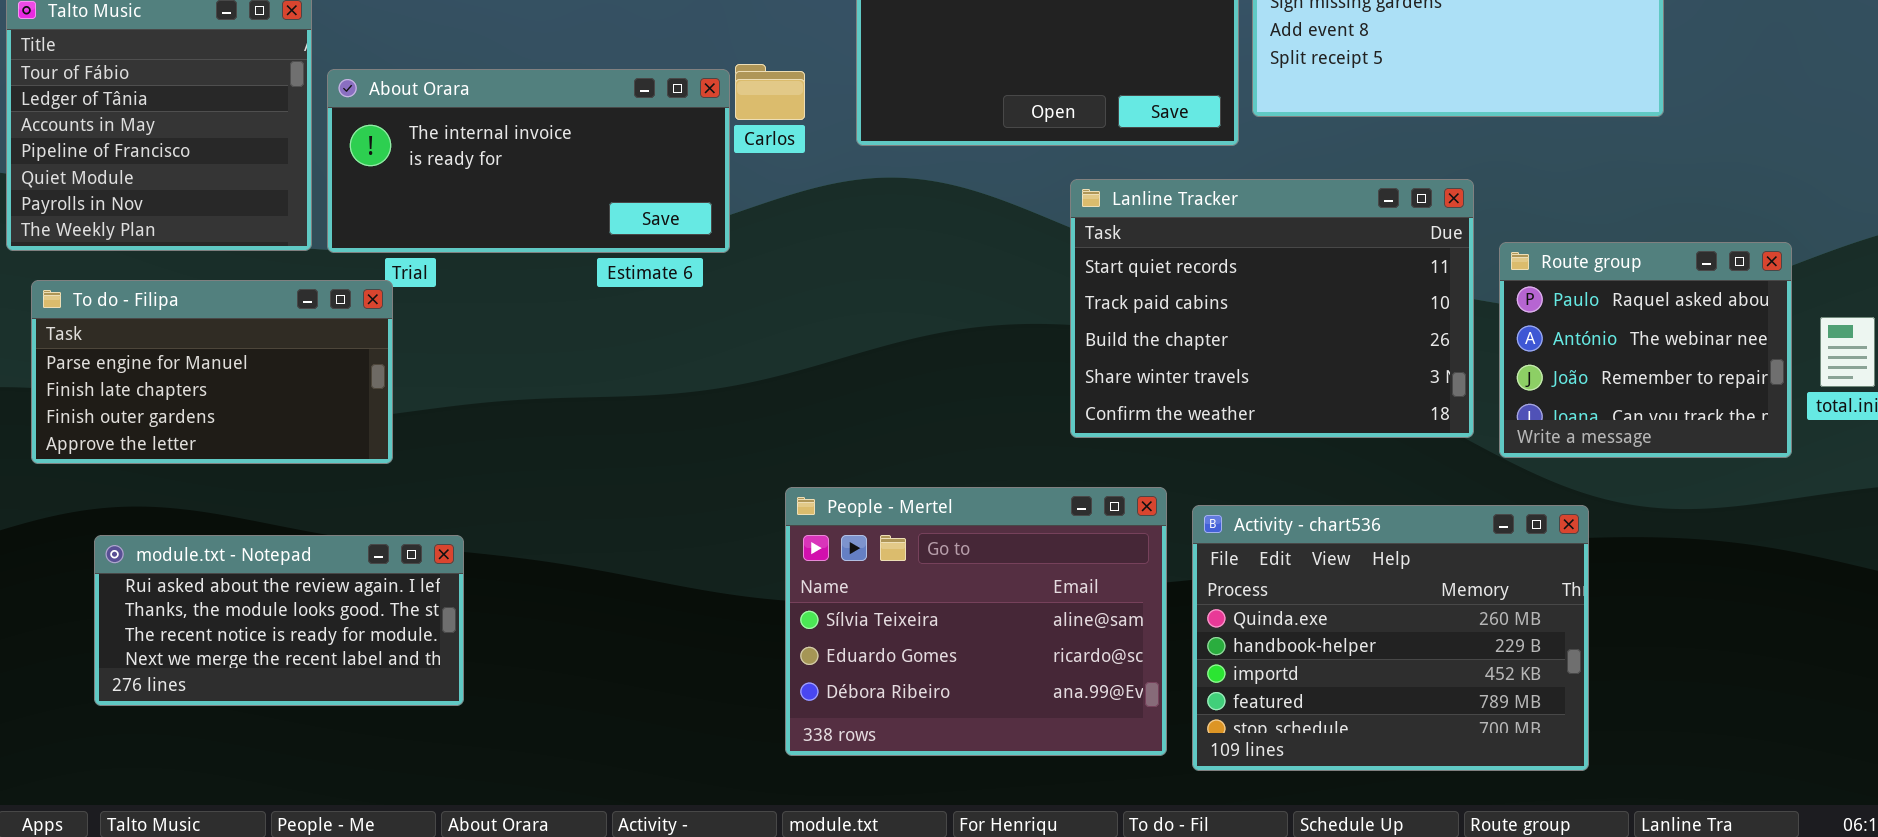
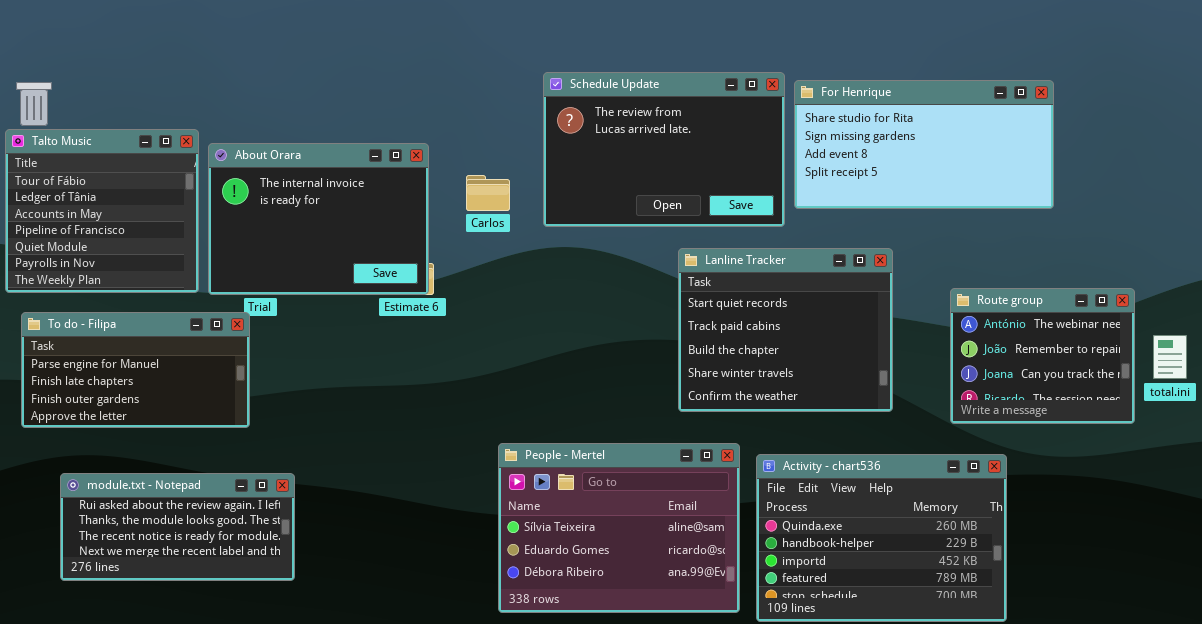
About Orara: [327,69,730,253] -> [208,143,429,295], resized
Lanline Tracker: [1070,179,1474,438] -> [678,248,893,412], resized
Route group: [1499,242,1792,458] -> [950,288,1135,424], scrolled down 1 row

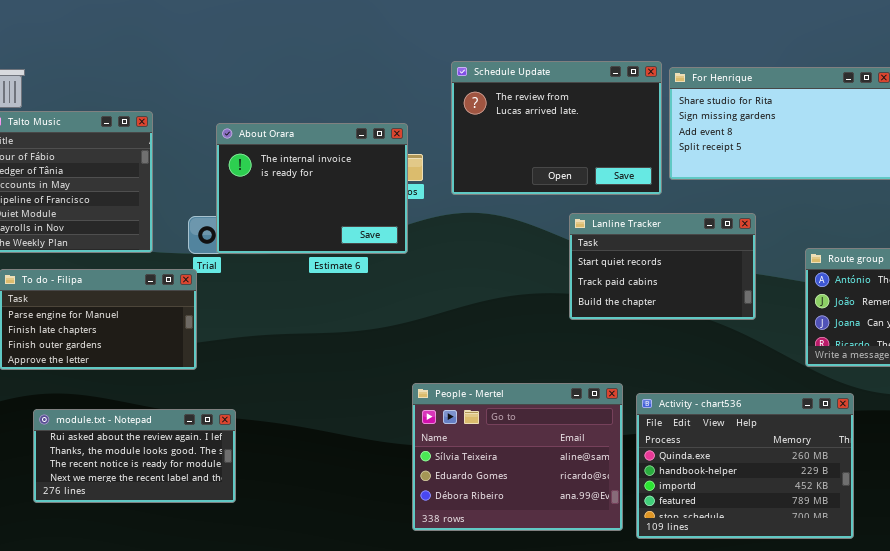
About Orara: [208,143,429,295] -> [216,123,408,254], moved
Lanline Tracker: [678,248,893,412] -> [569,213,756,320], resized

